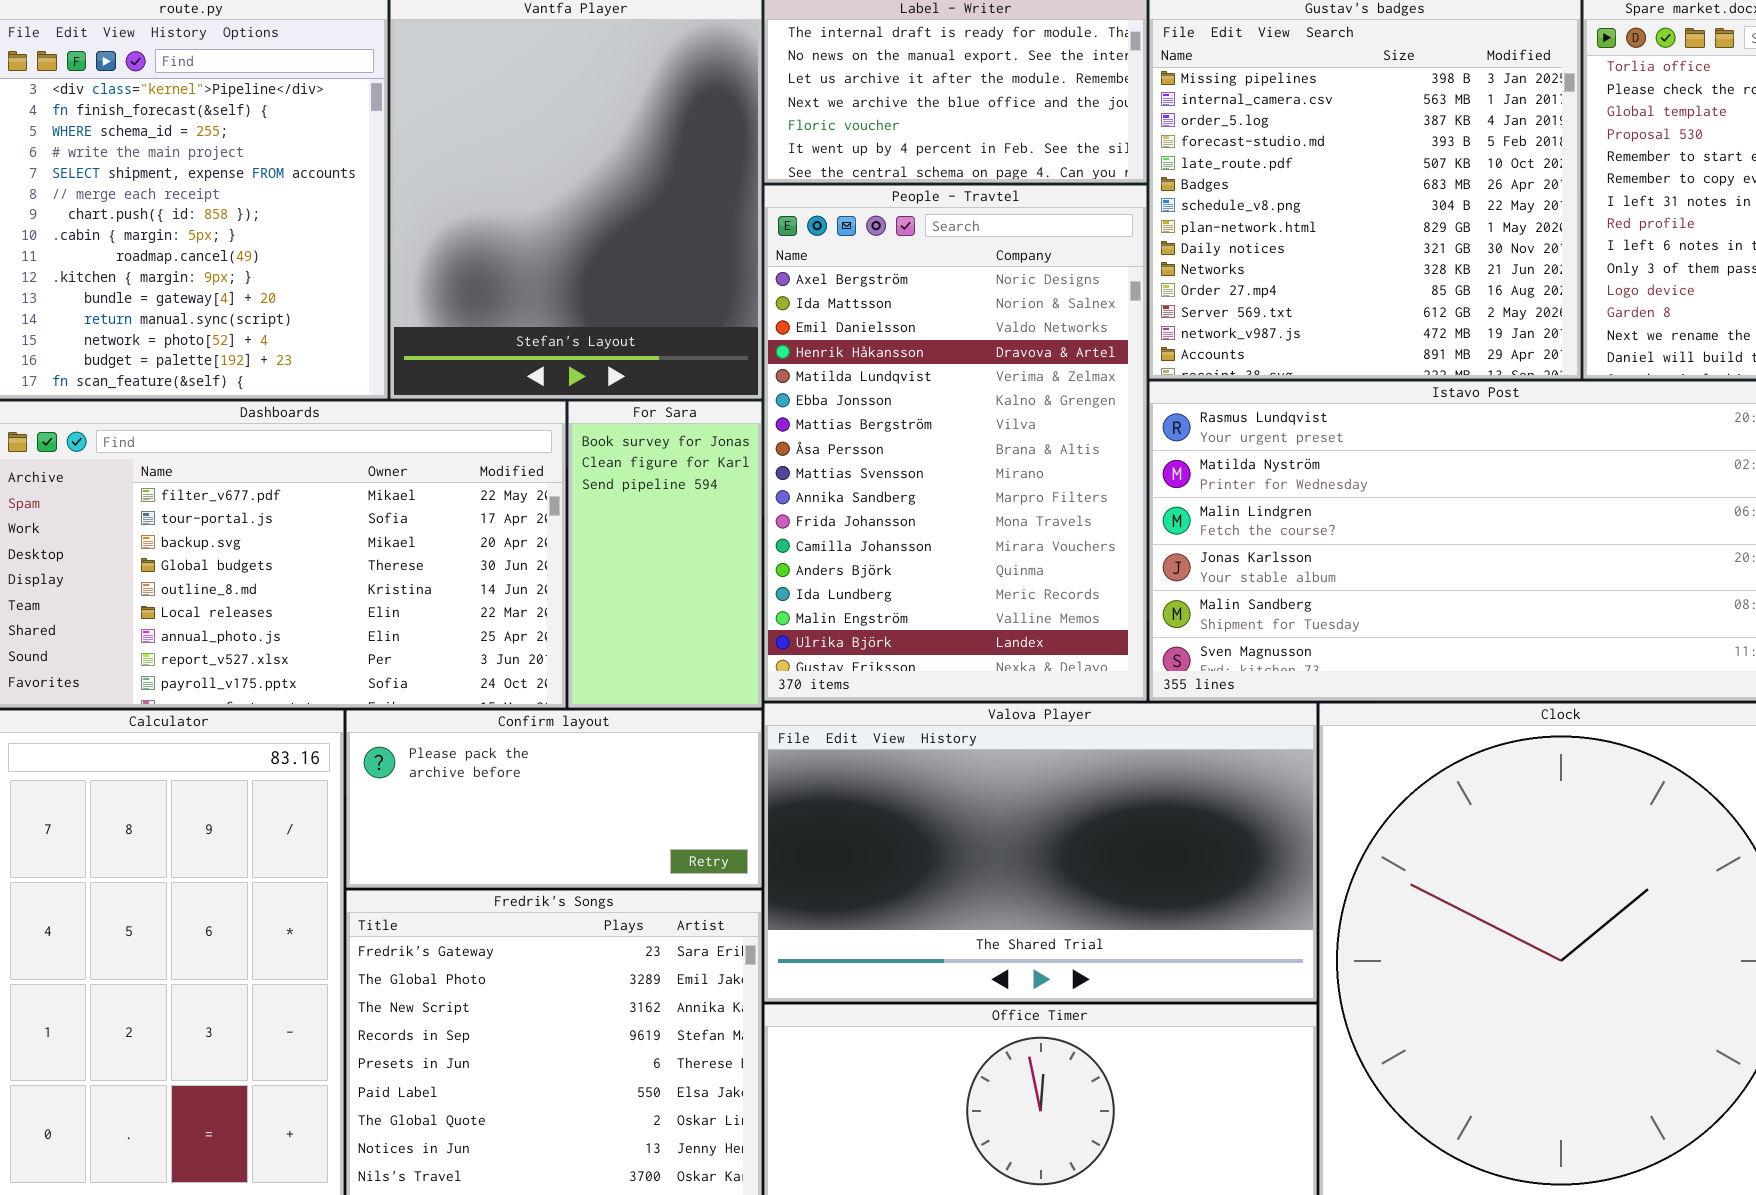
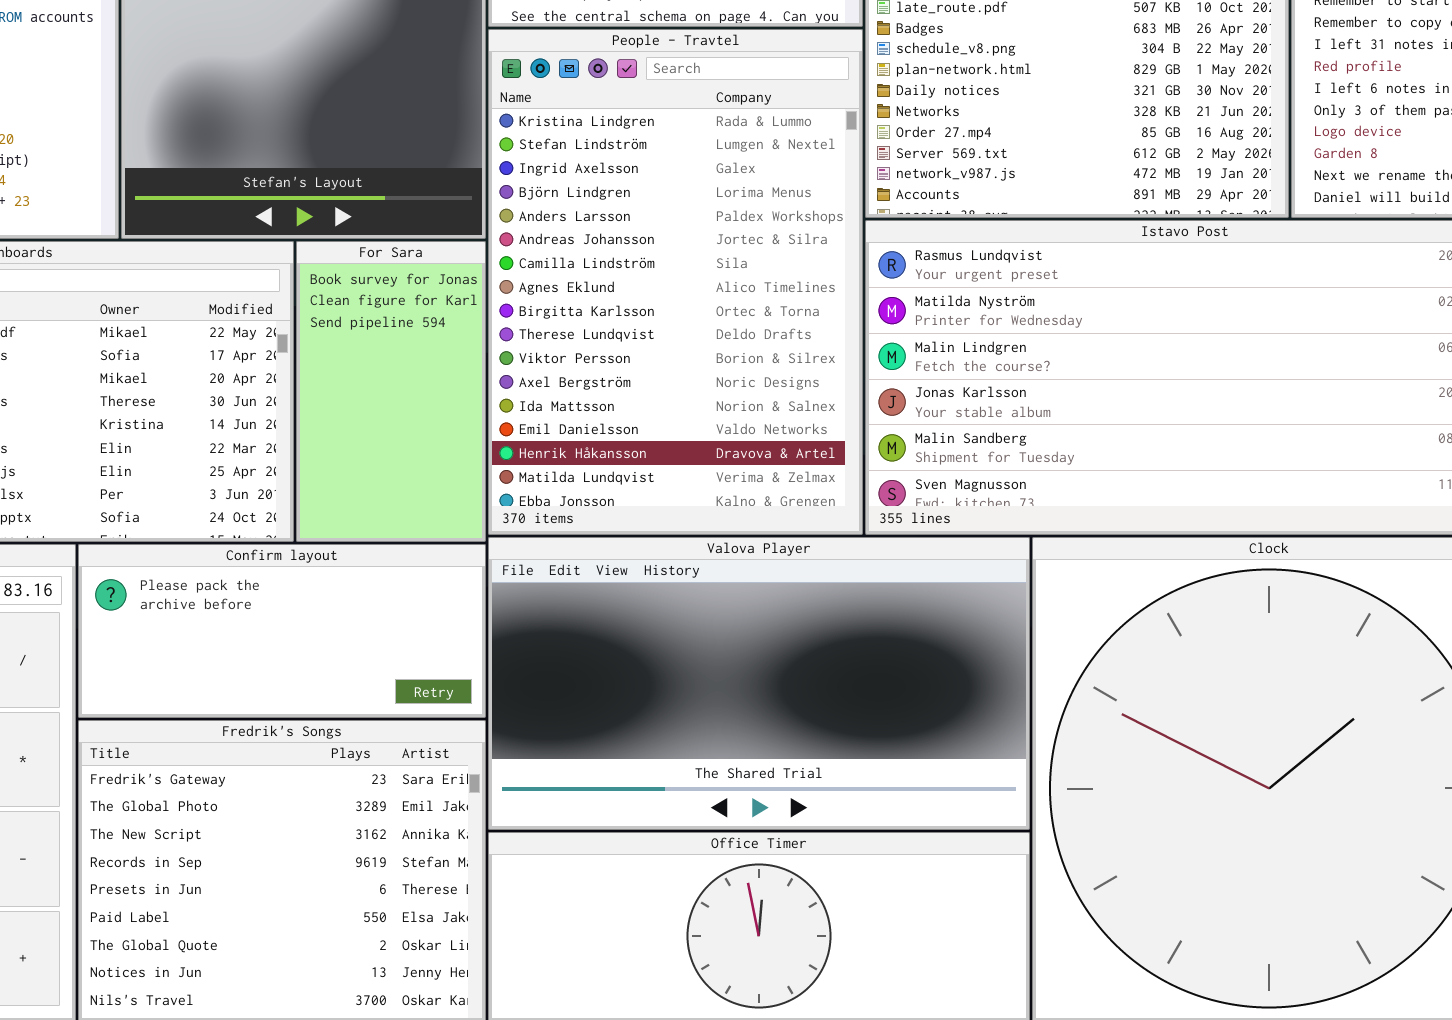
People - Travtel: [764,185,1147,701] -> [488,29,863,535], scrolled up 11 rows

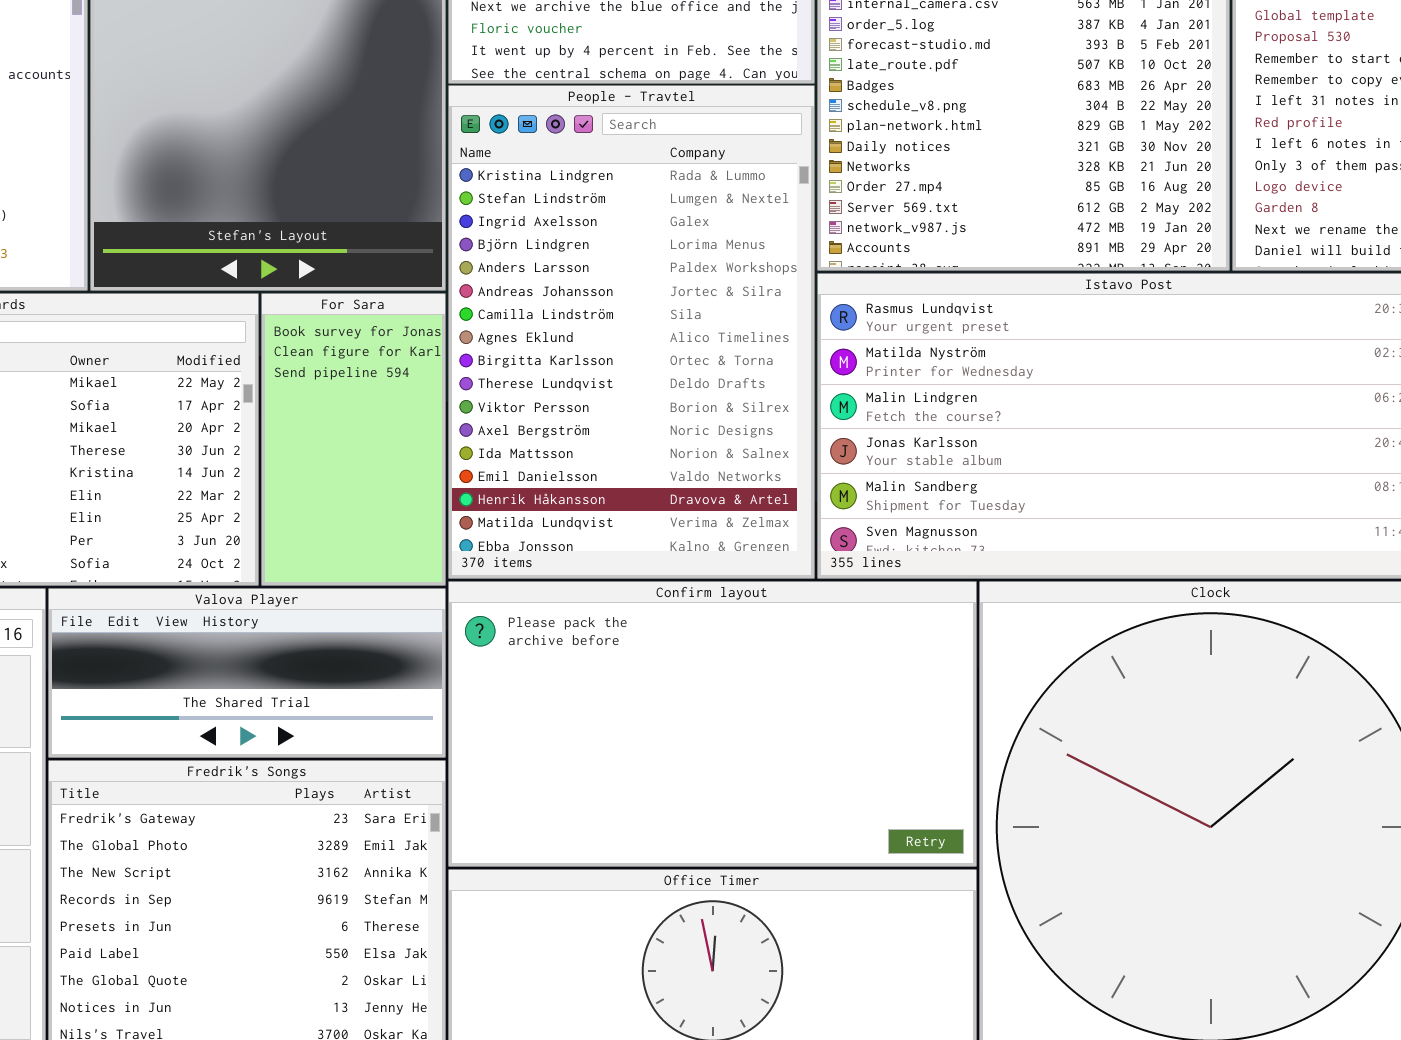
Valova Player: [488,537,1030,830] -> [48,588,446,758], moved, resized
Confirm layout: [78,544,486,718] -> [448,581,977,867], moved, resized

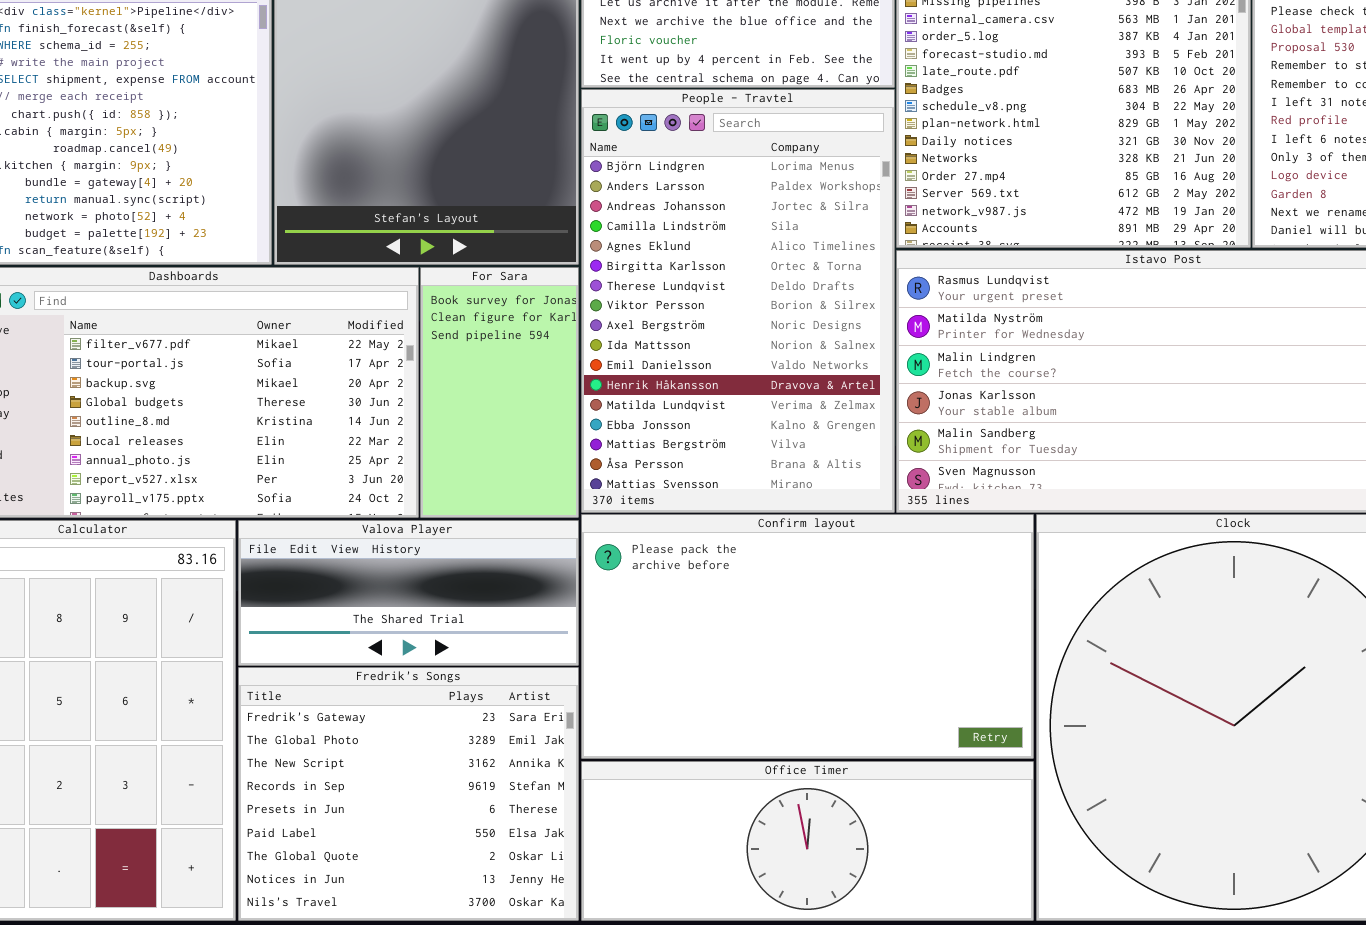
People - Travtel: [448,85,815,579] -> [581,89,895,513], scrolled down 3 rows

